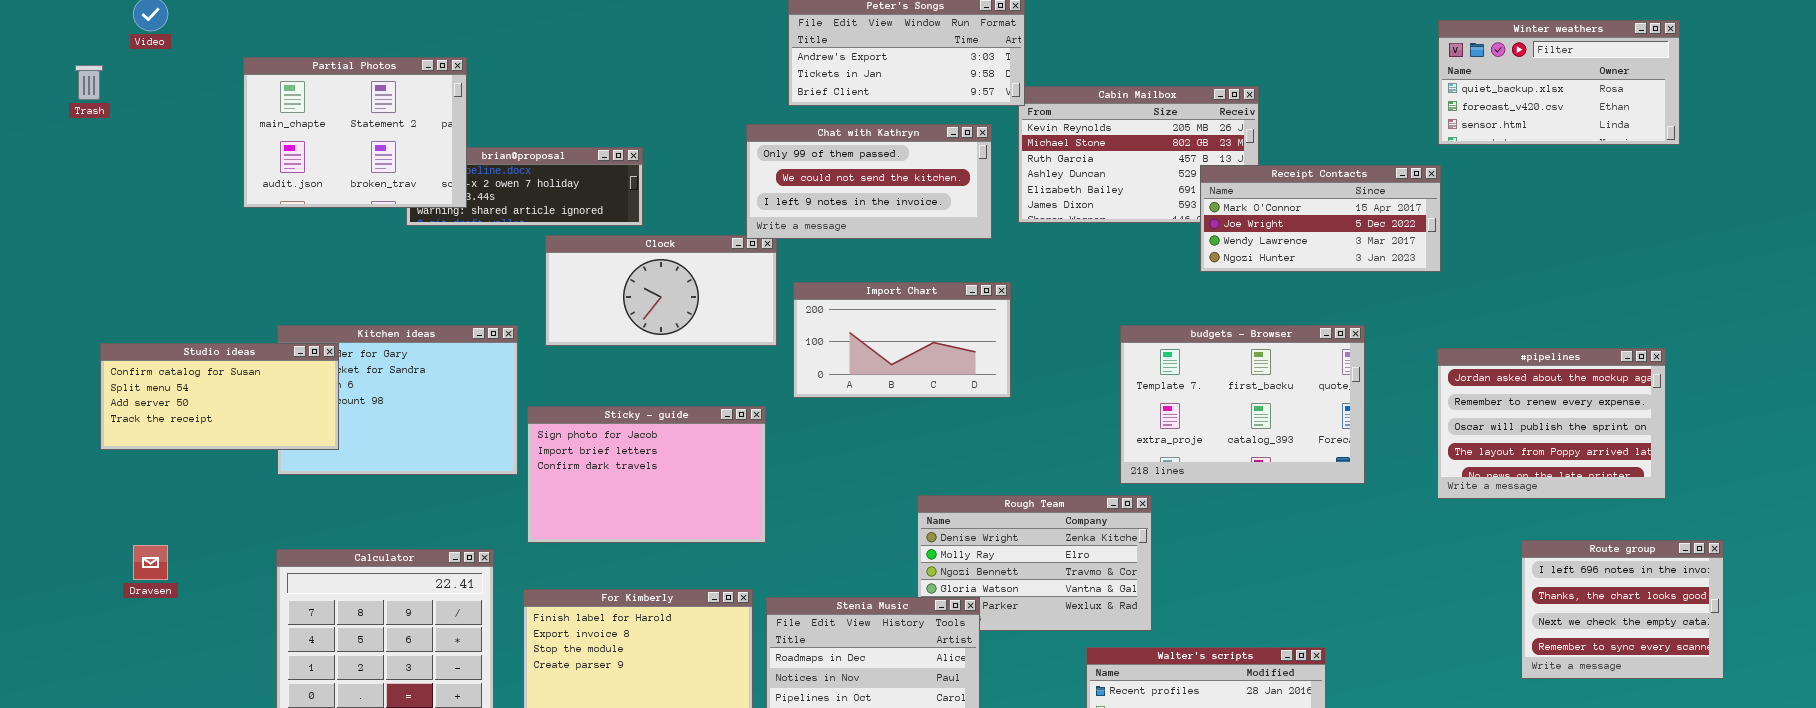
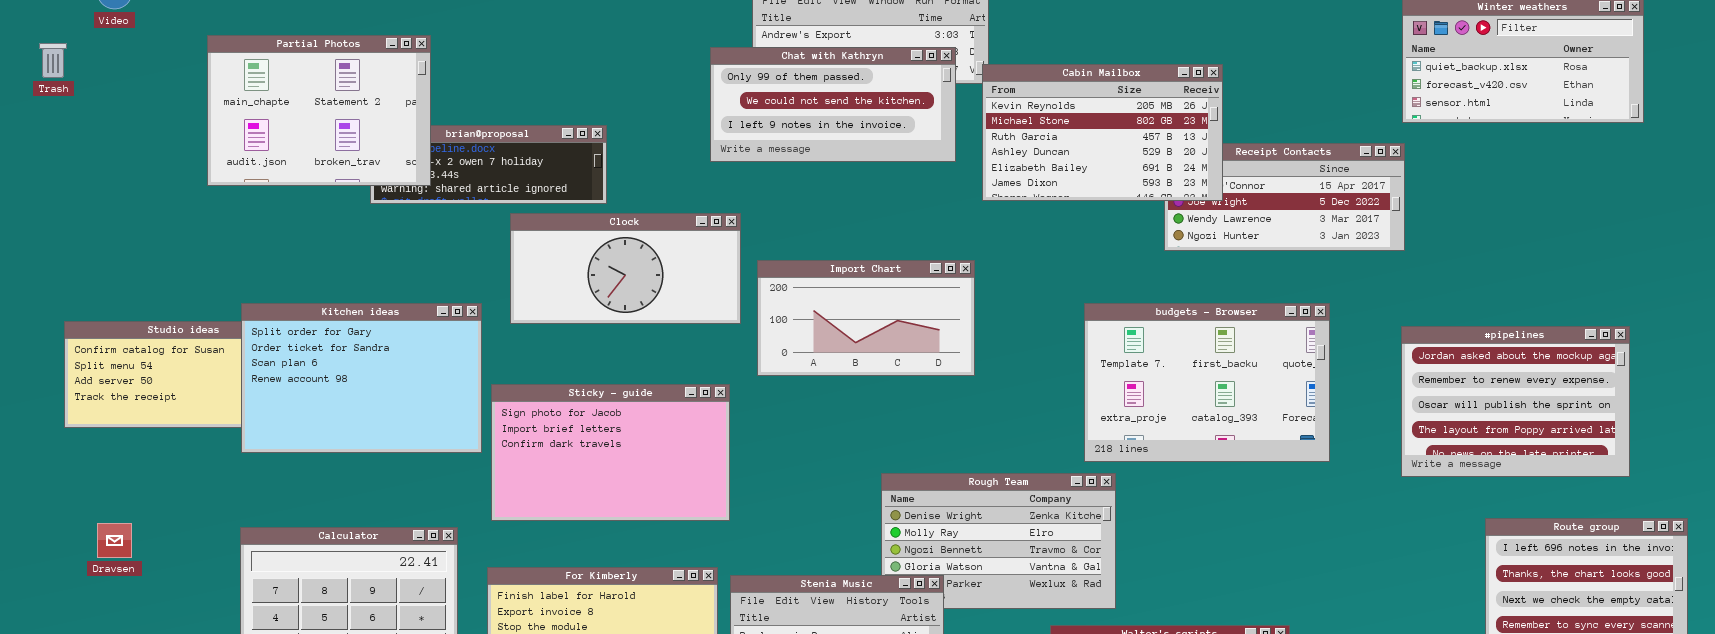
Cabin Mailbox: [1018,86,1259,223] -> [982,64,1223,201], raised
Chat with Kathryn: [746,124,992,239] -> [710,47,956,162], moved
Kitchen ideas: [277,325,518,475] -> [241,303,482,453], raised

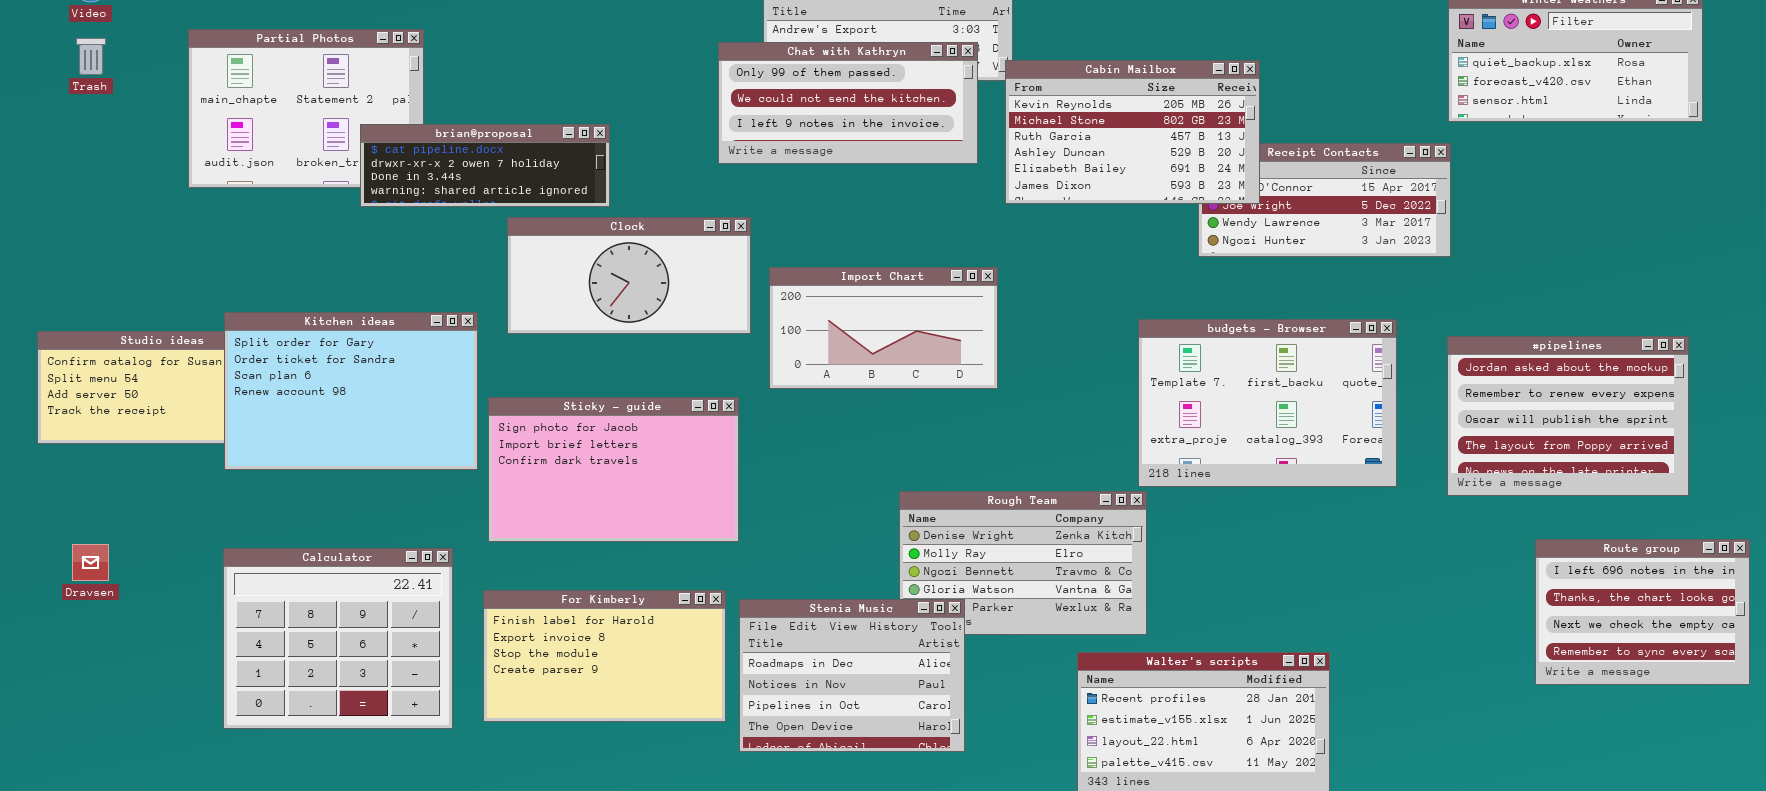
Trash: [39,43,67,78] -> [76,38,106,75], moved
brian@proposal: [370,125,607,204] -> [360,124,610,207], raised
budgets - Browser: [1084,303,1330,462] -> [1138,319,1397,487], moved

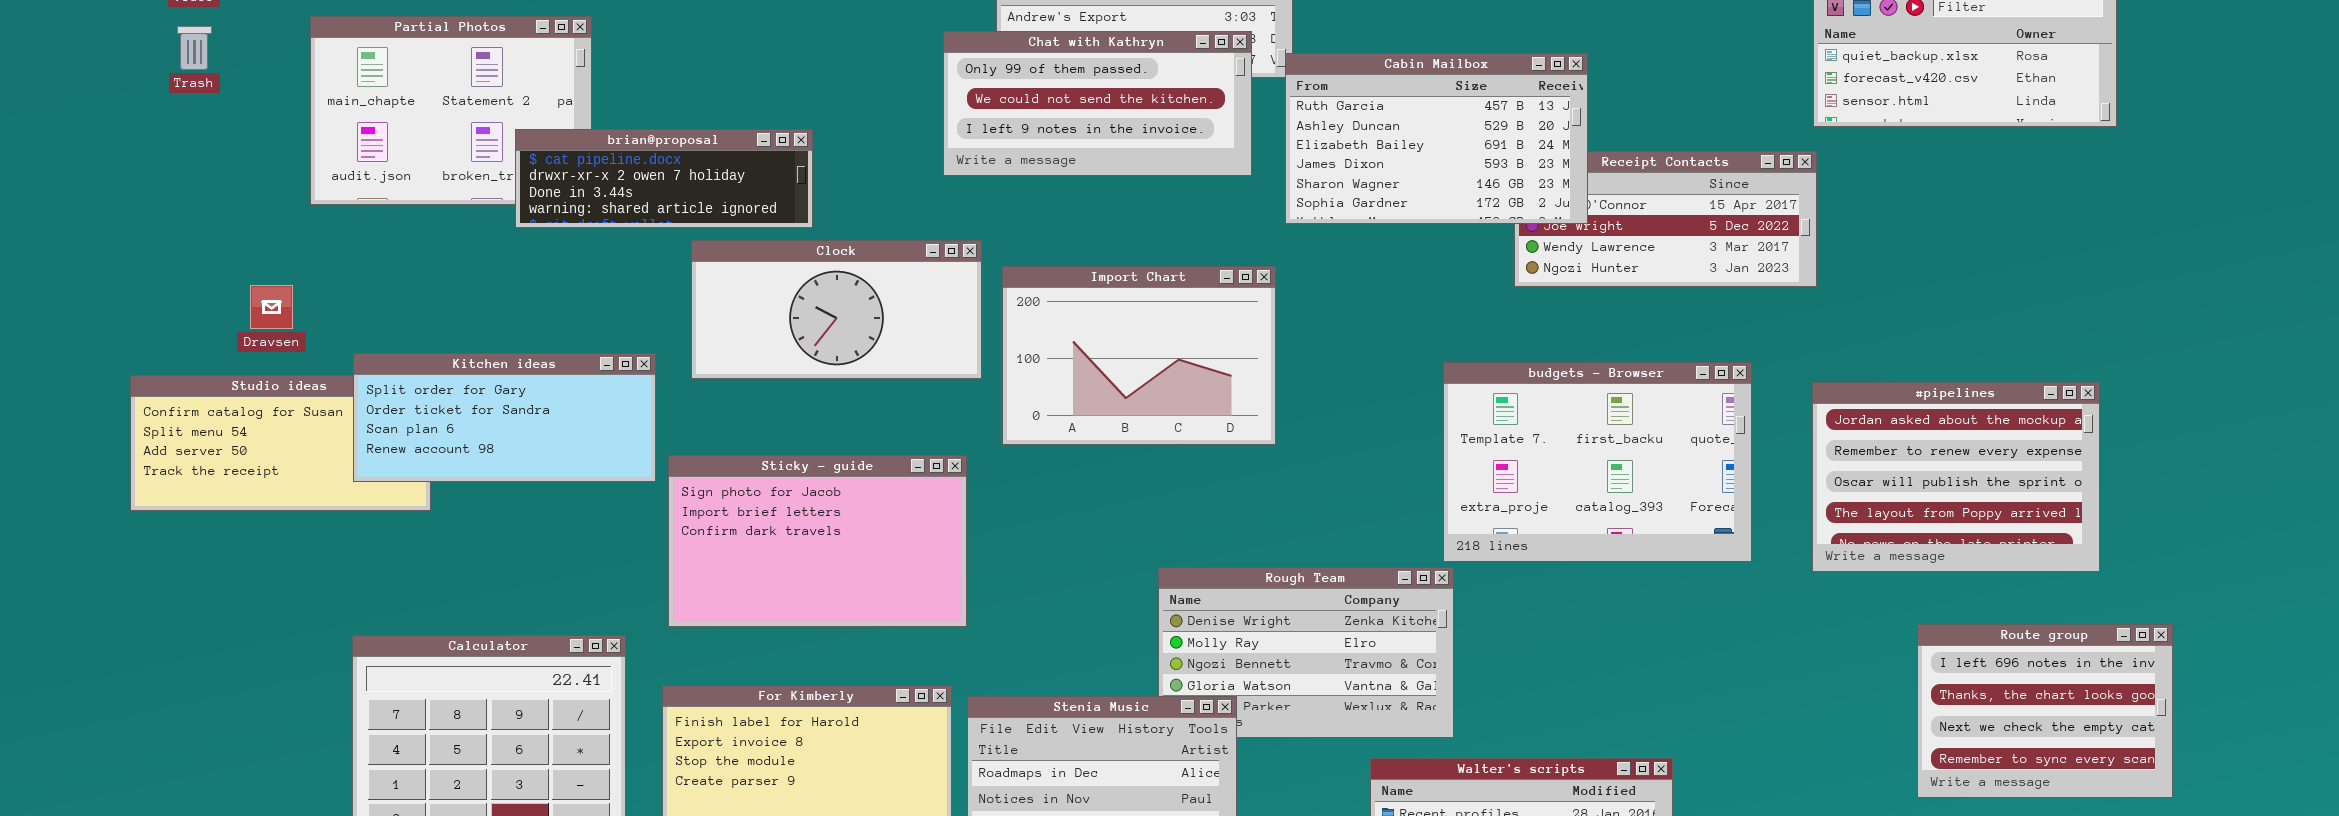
Cabin Mailbox: [1005,60,1260,204] -> [1285,53,1588,224], scrolled down 2 rows
Import Chart: [769,267,998,389] -> [1002,266,1276,445], resized
Kitchen ideas: [224,312,478,470] -> [353,353,656,482], resized
Dravsen: [72,544,109,581] -> [250,285,293,329], moved

